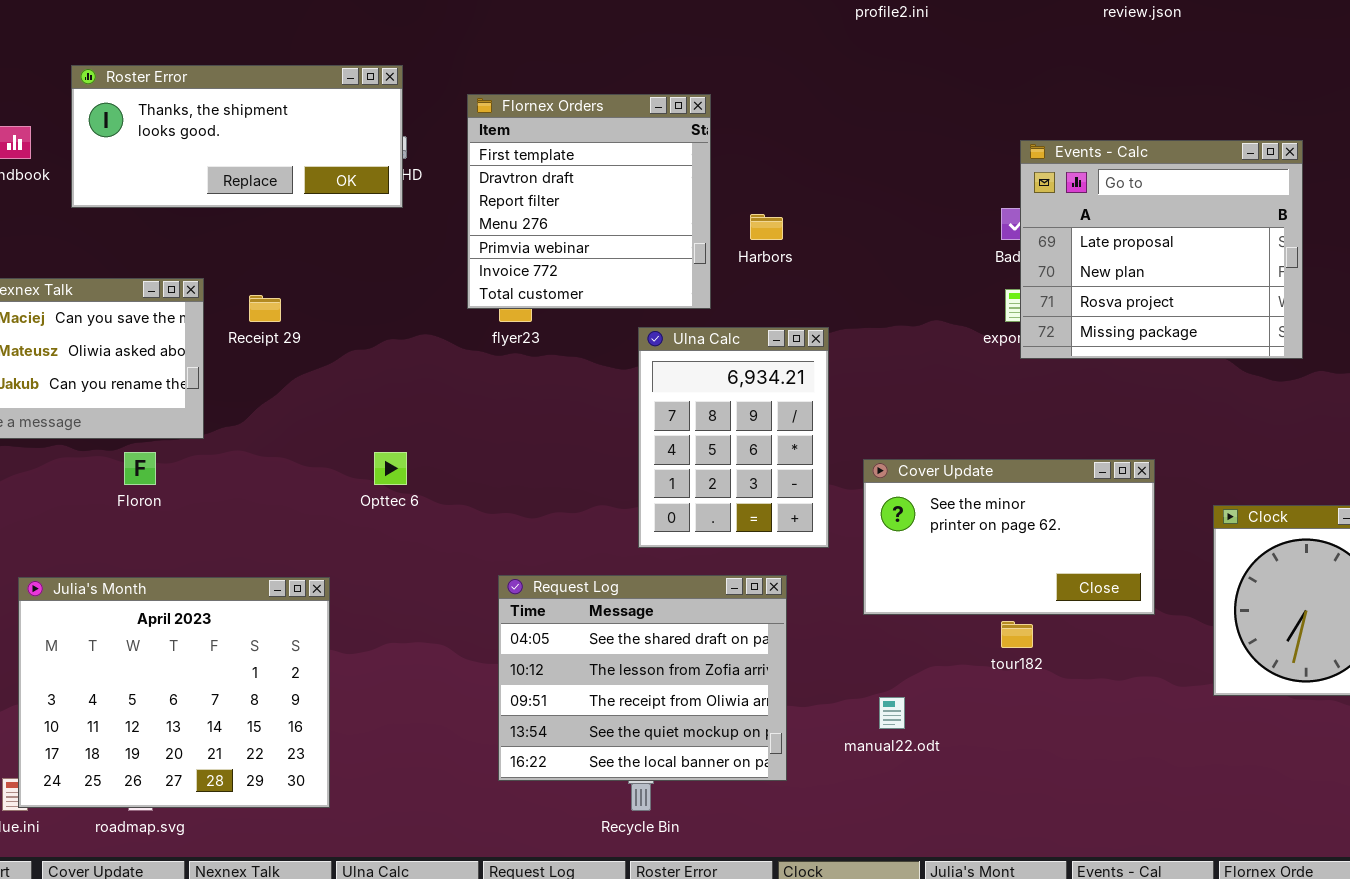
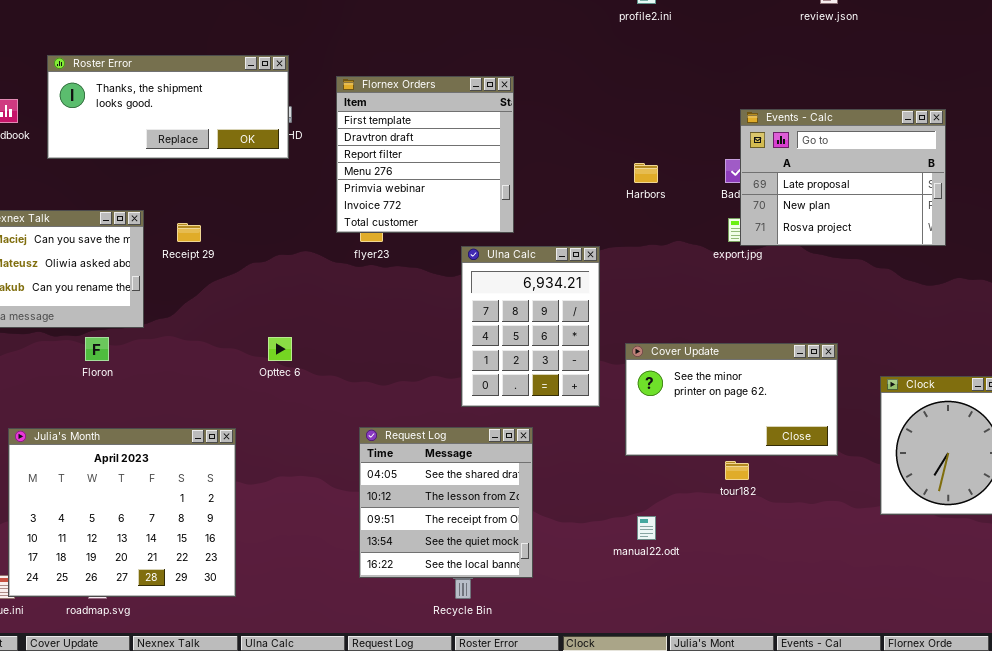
Events - Calc: [1020,140,1303,359] -> [740,109,946,246], resized
Harbors: [750,214,783,240] -> [634,163,658,183], moved
Request Log: [498,575,787,781] -> [359,427,533,578], resized

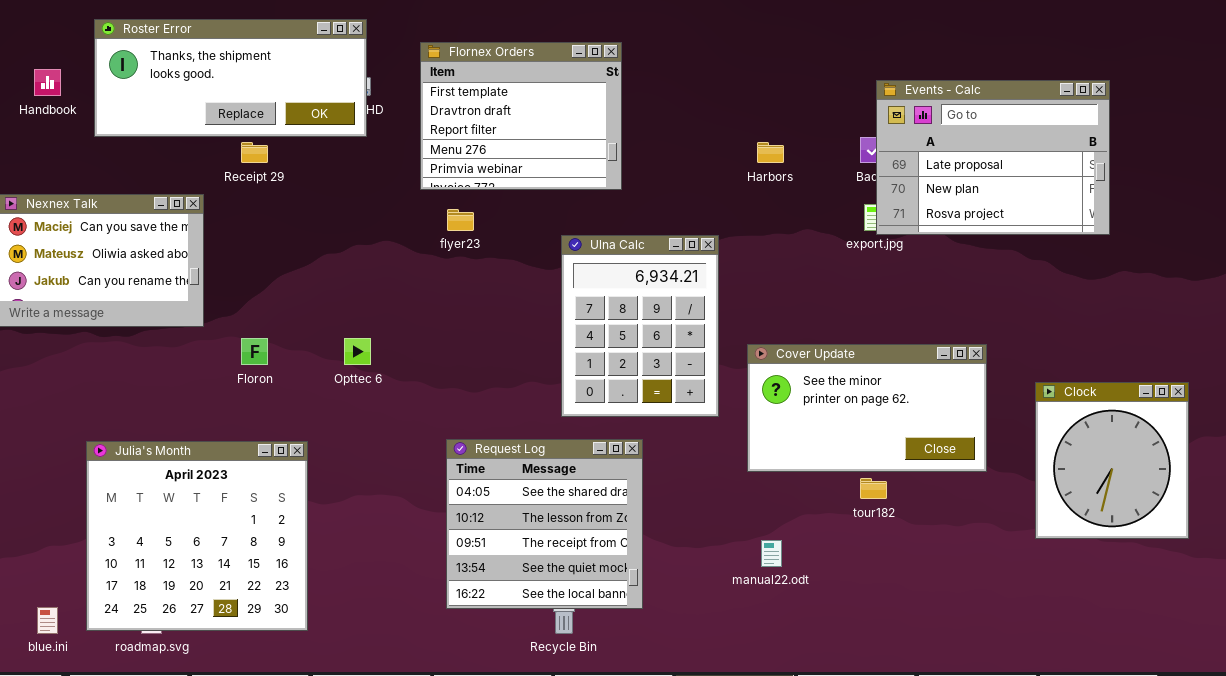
Flornex Orders: [336,76,514,233] -> [420,42,622,190], resized
Receipt 29: [177,223,201,242] -> [241,142,268,163], moved
Floron: [85,337,109,361] -> [241,338,268,365], moved
Julia's Month: [8,428,236,597] -> [86,441,308,631], resized

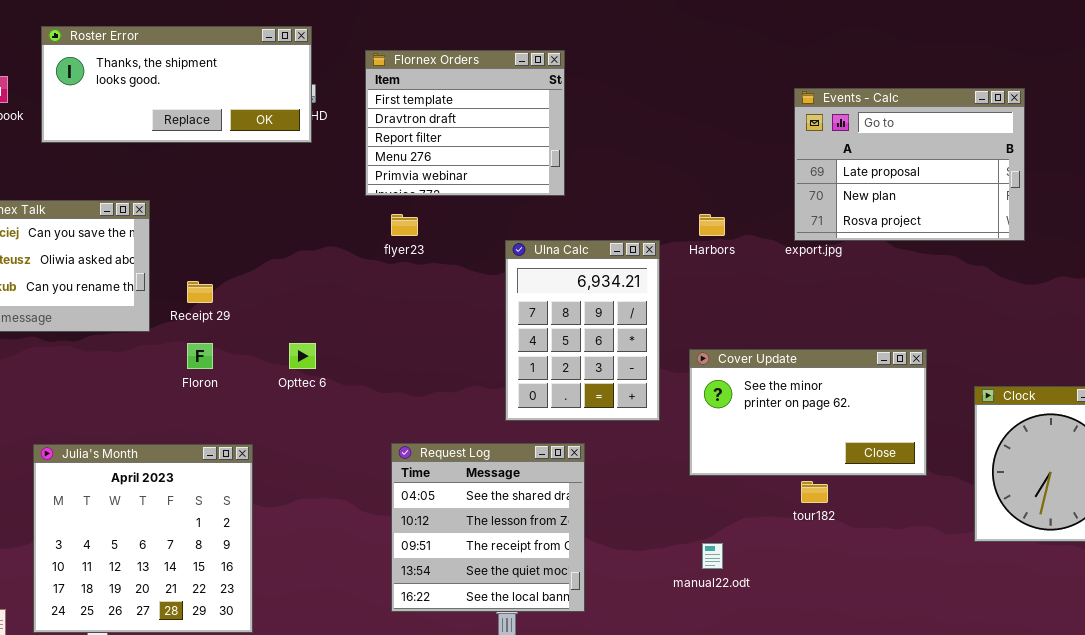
Events - Calc: [876,80,1110,235] -> [794,88,1025,241], moved
Receipt 29: [241,142,268,163] -> [187,281,213,303], moved
Harbors: [757,142,784,163] -> [699,214,725,236], moved

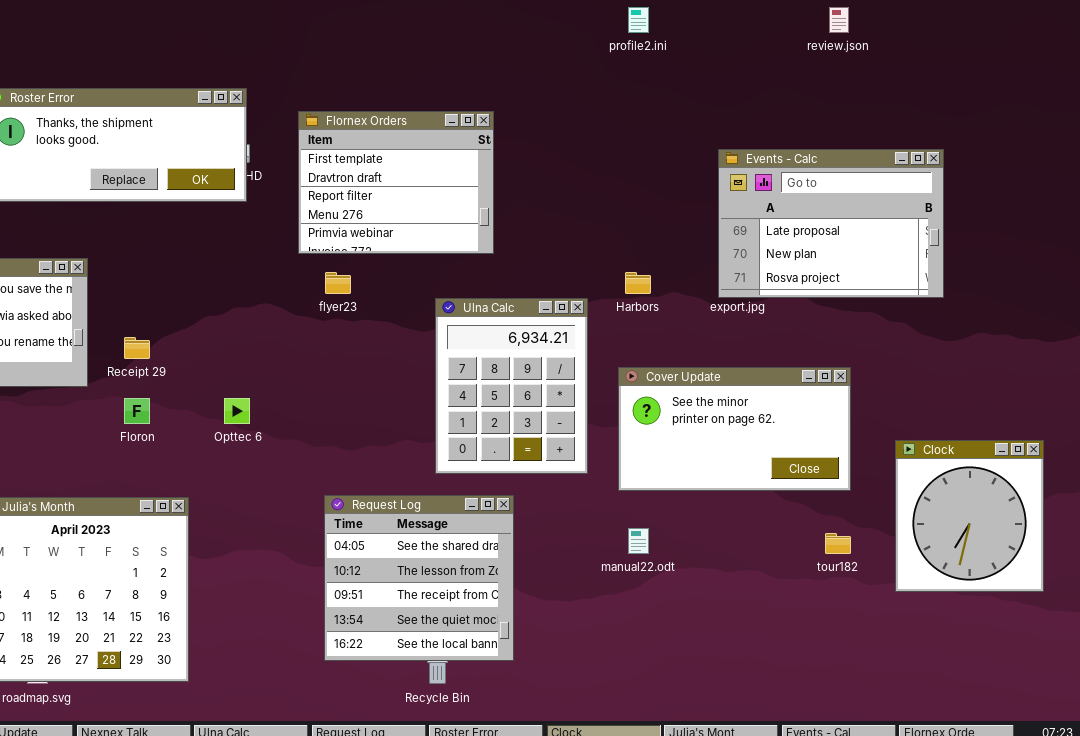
Cover Update: [689,349,927,476] -> [618,367,851,491], moved
tour182: [801,481,828,503] -> [825,533,851,554], moved
manual22.odt: [702,543,723,569] -> [628,528,649,554], moved

